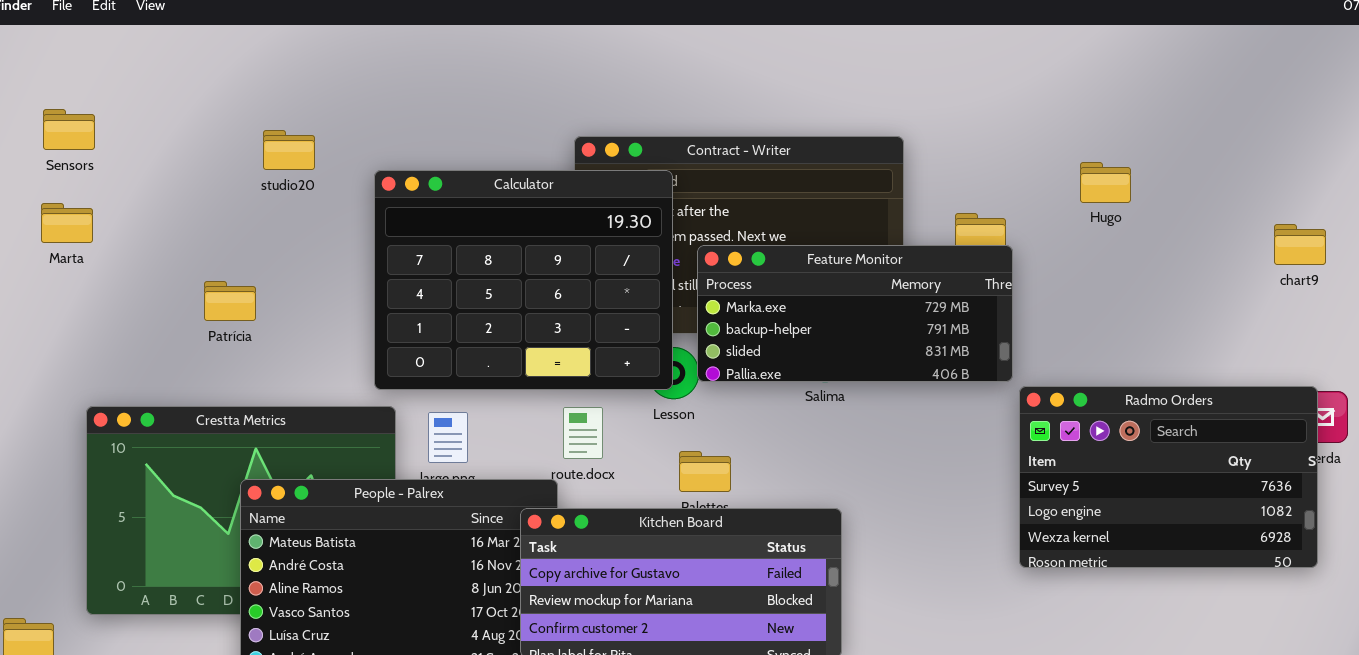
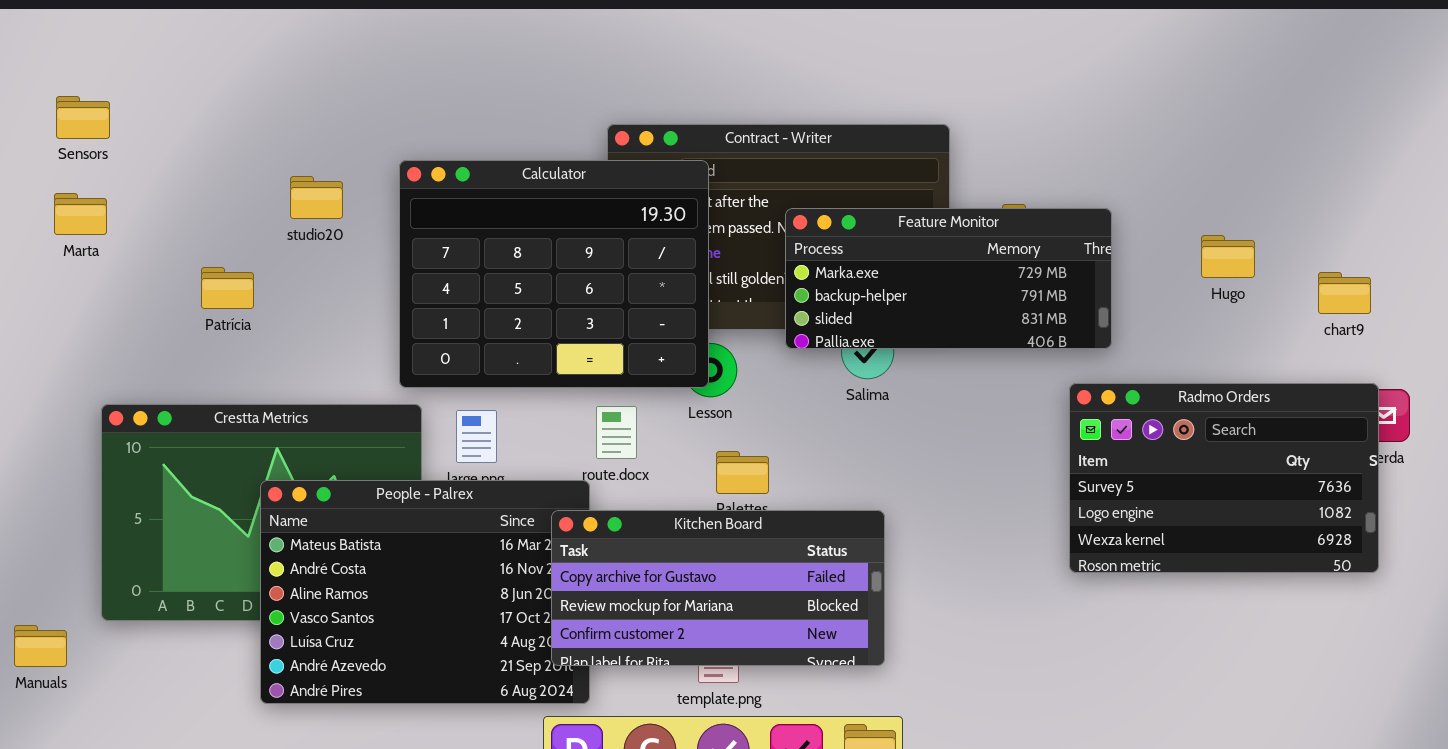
studio20: [263,130,315,170] -> [290,176,343,219], moved
Hugo: [1080,162,1131,203] -> [1201,235,1255,278], moved
chart9: [1274,224,1326,265] -> [1318,272,1371,314], moved
Feature Monitor: [697,245,1013,382] -> [785,208,1112,349], moved
Patrícia: [204,281,256,321] -> [201,267,254,309], moved

